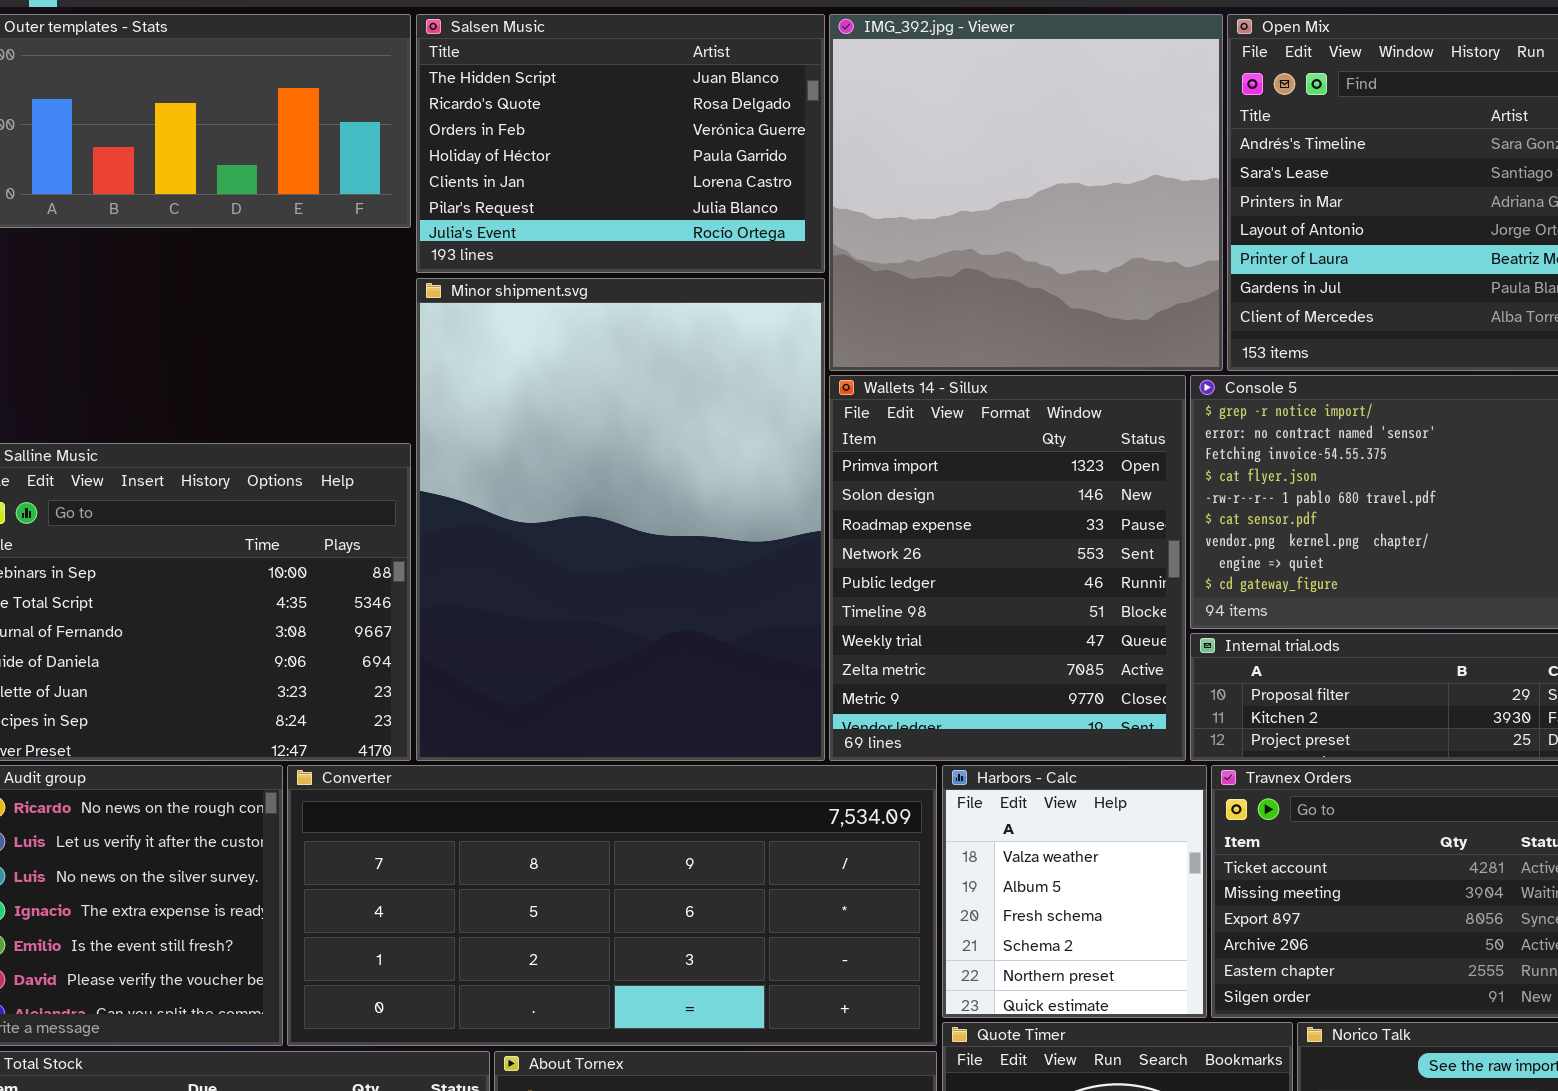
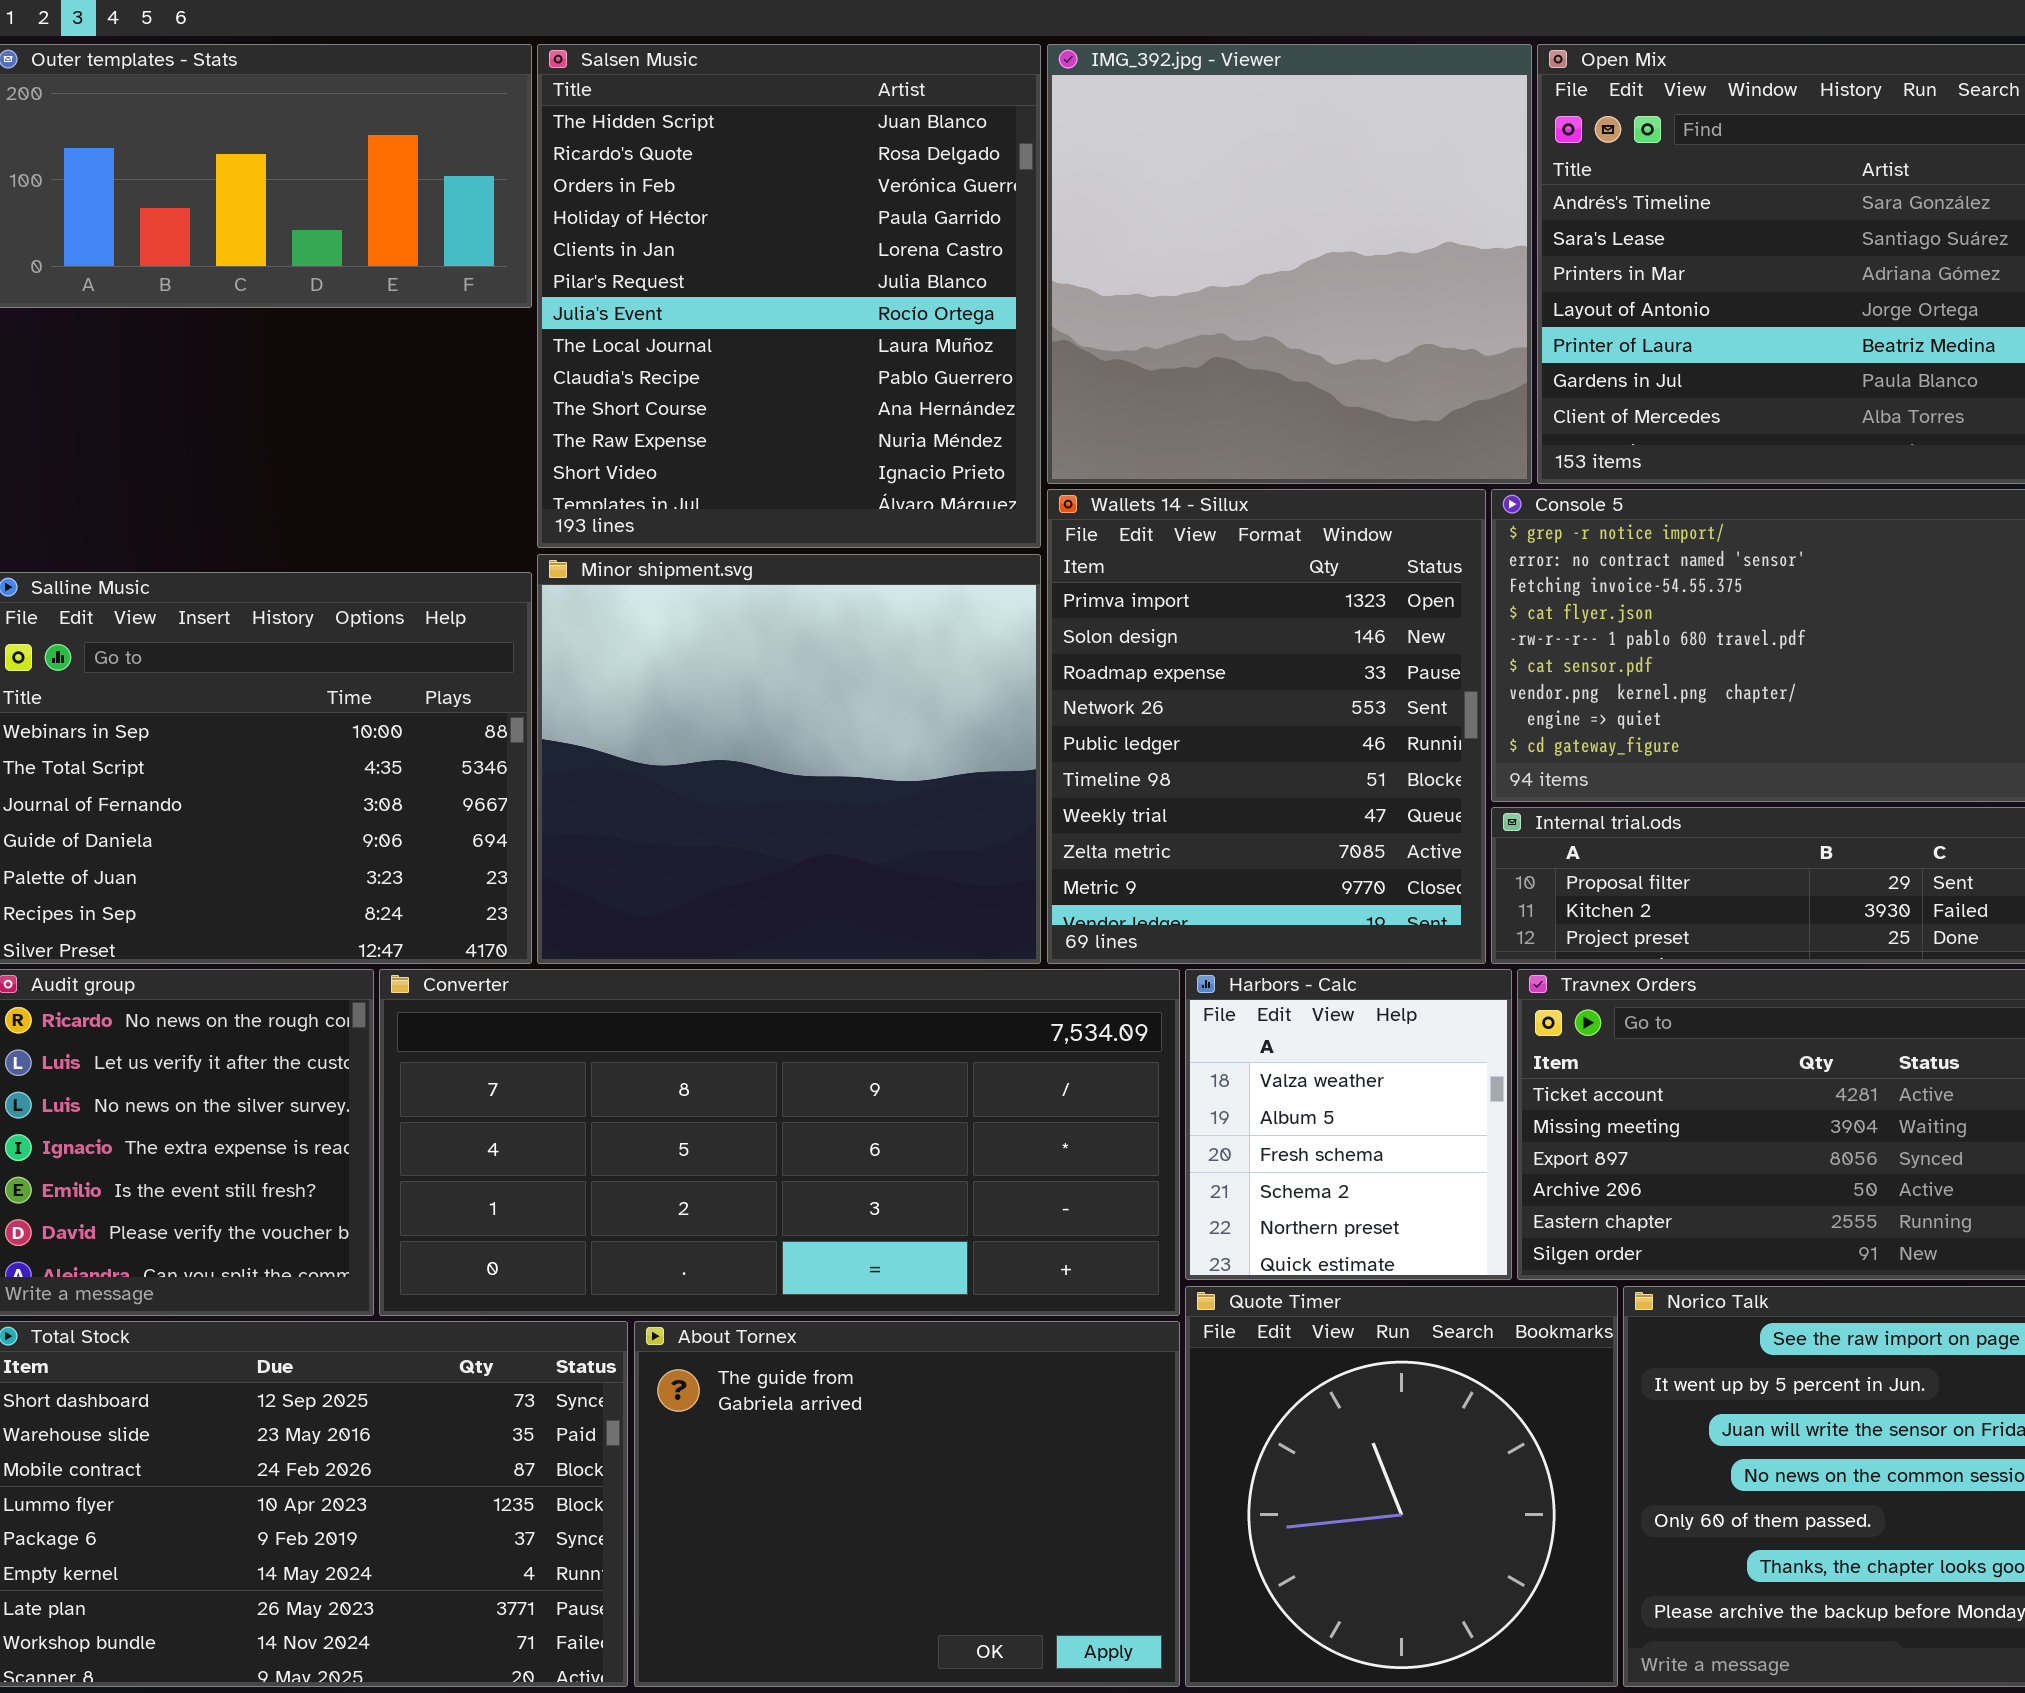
Salsen Music: [416,14,825,273] -> [537,44,1041,548], resized
Minor shipment.svg: [416,278,825,761] -> [537,554,1041,964], resized

